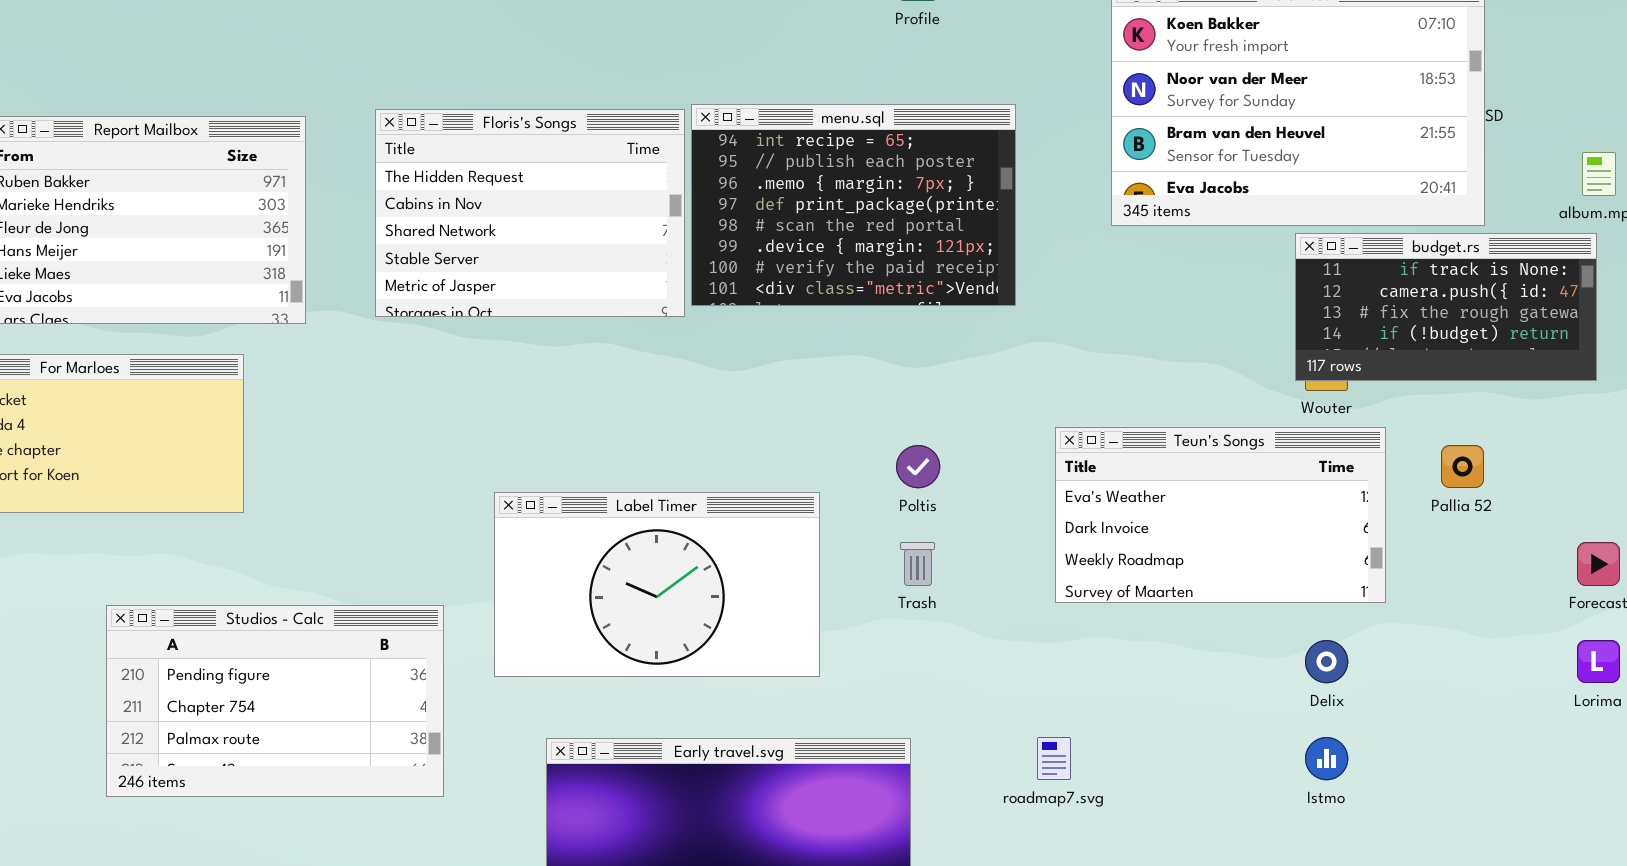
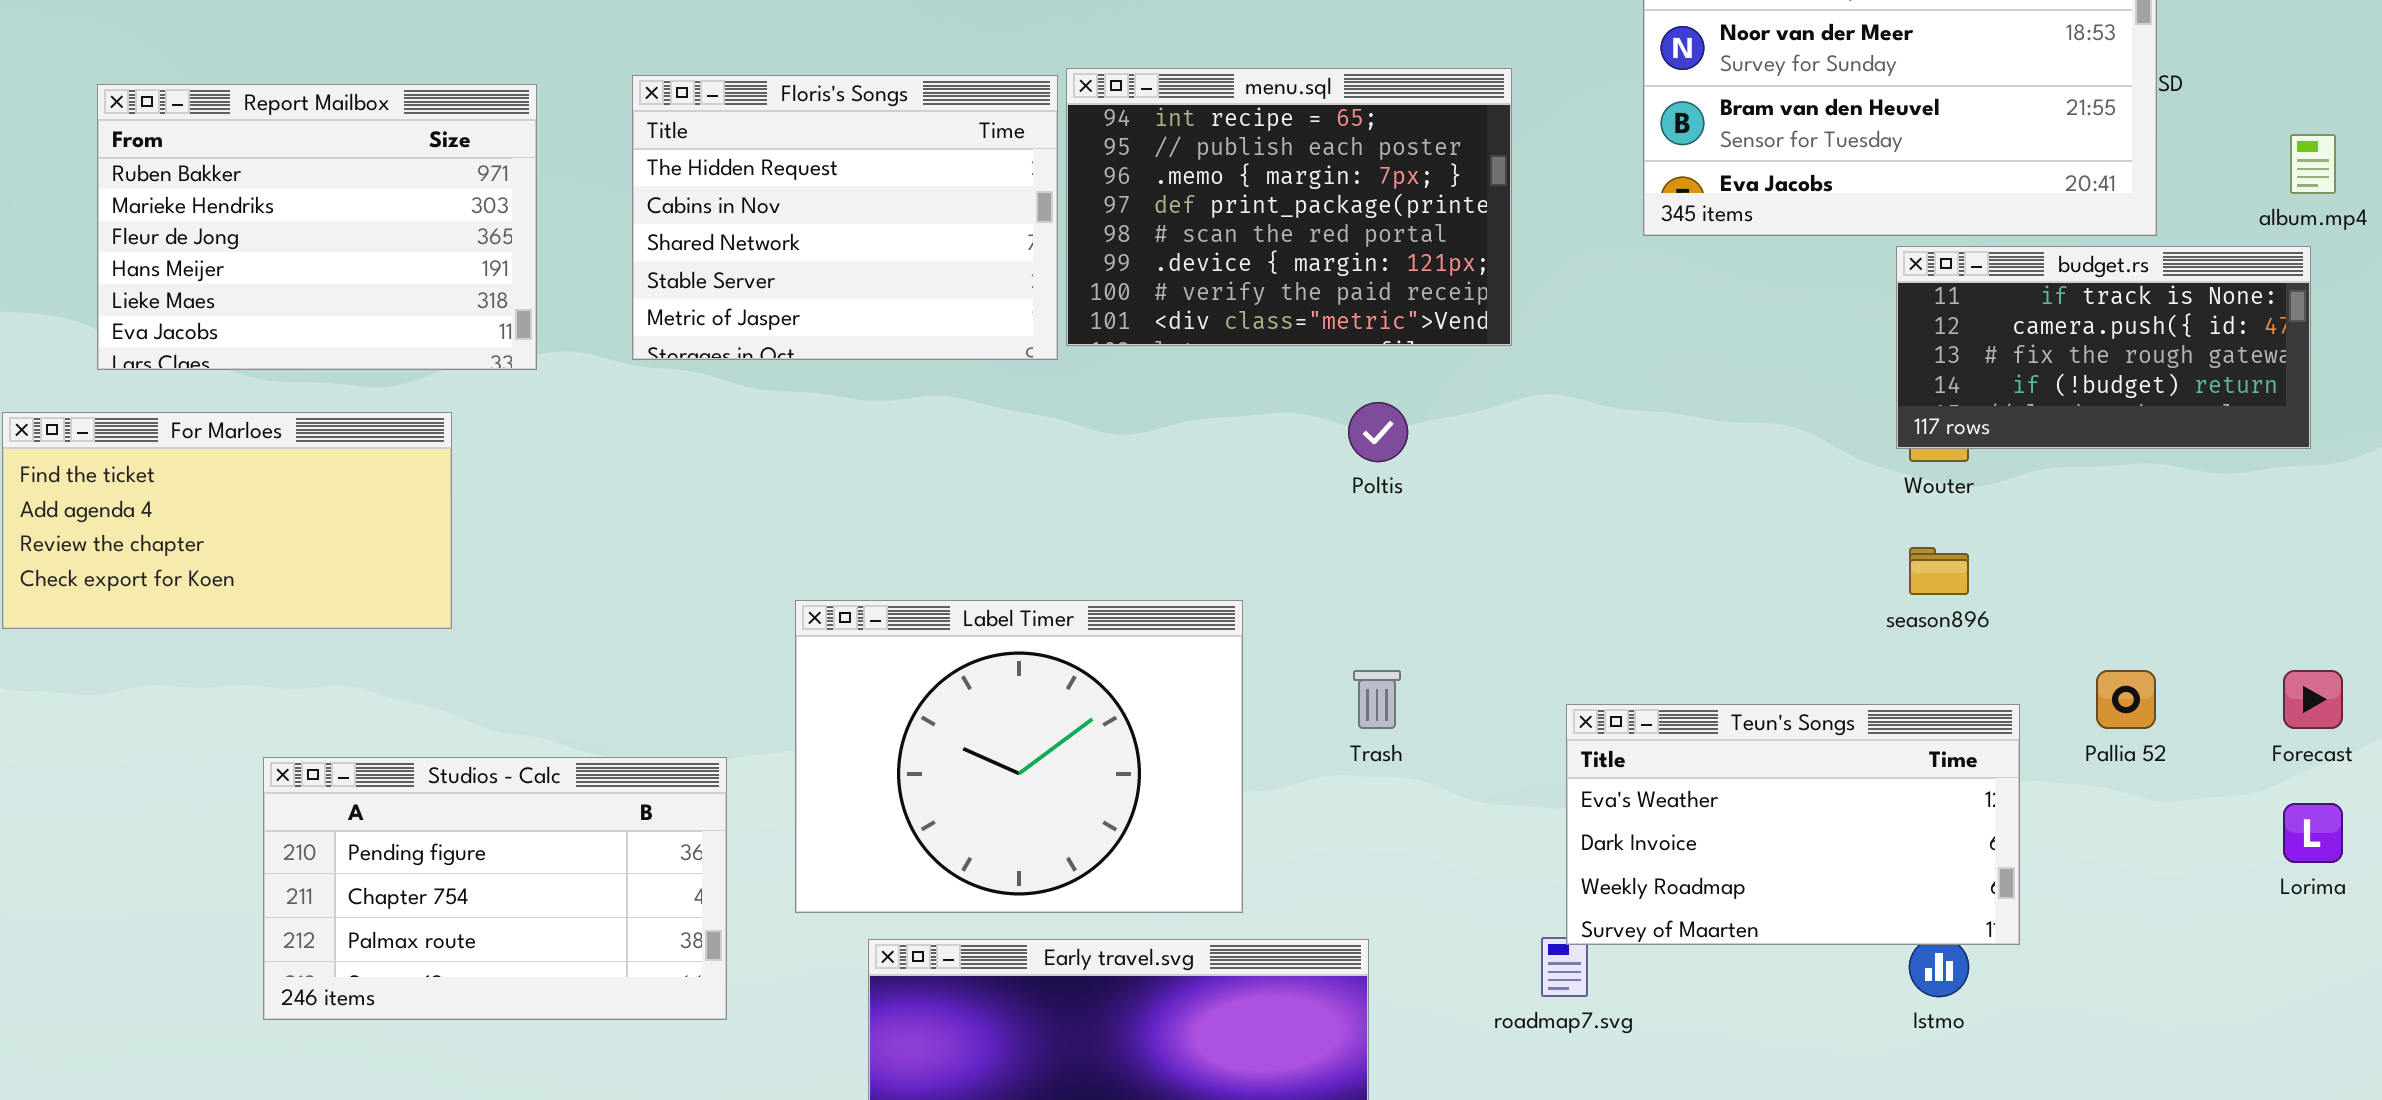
Teun's Songs: [1055,427,1386,603] -> [1566,704,2020,945], moved
Poltis: [896,445,940,488] -> [1348,402,1408,462], moved
Pallia 52: [1441,445,1484,488] -> [2096,670,2156,729], moved
Label Timer: [494,492,820,677] -> [795,600,1243,913], resized

